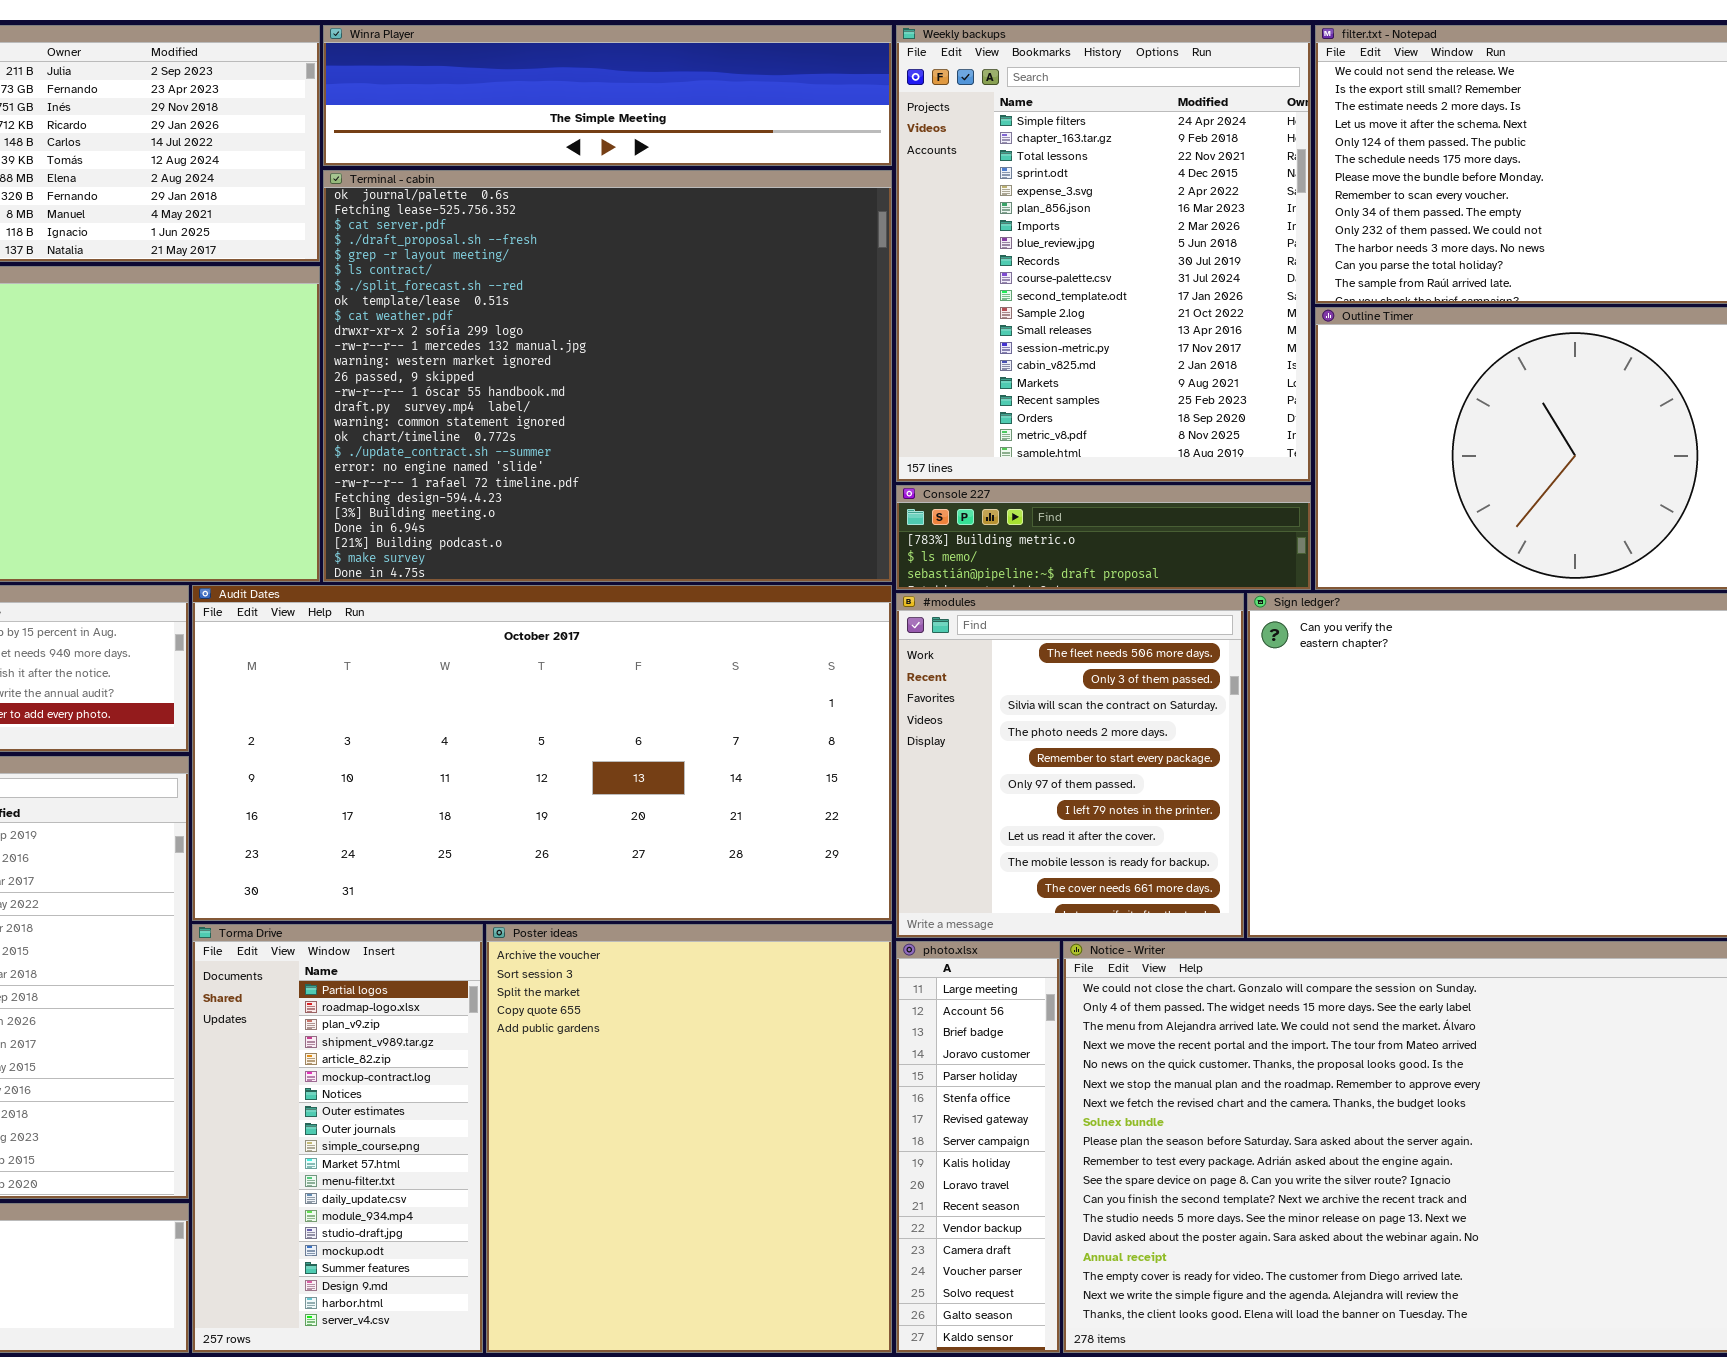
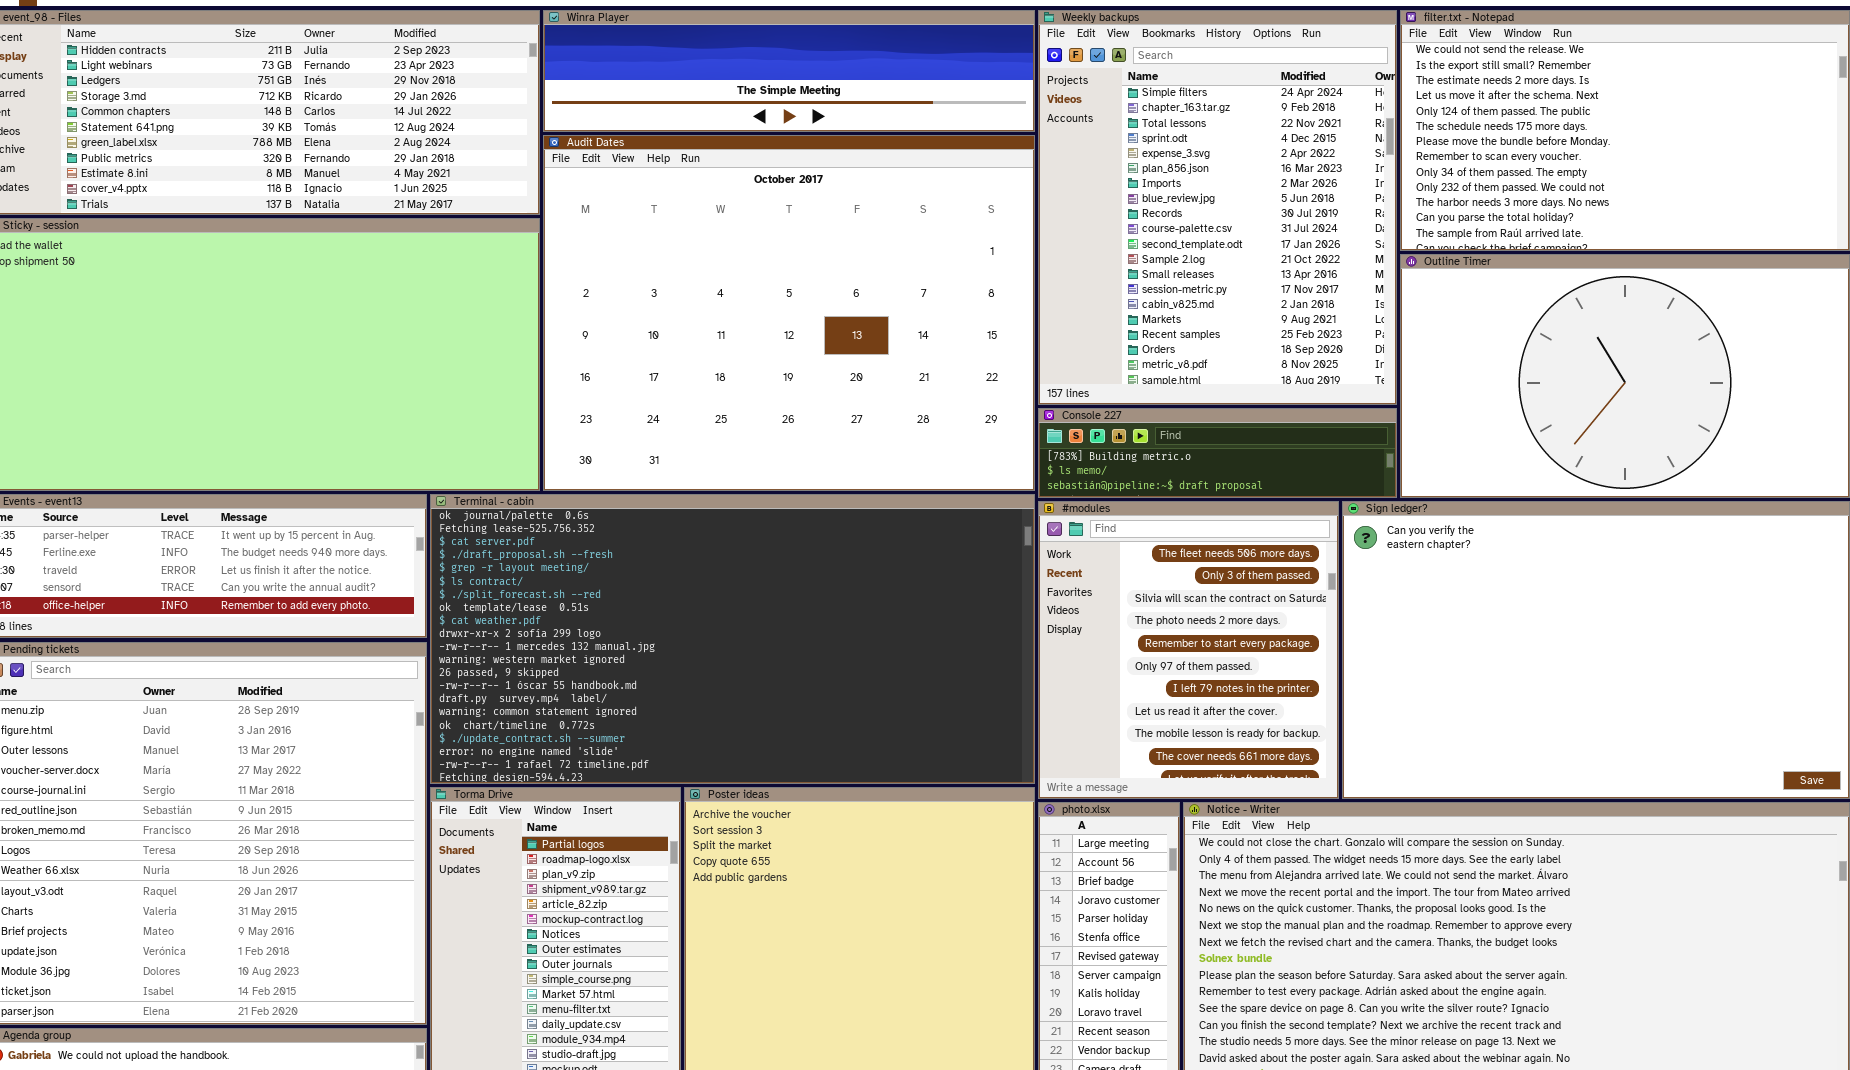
Terminal - cabin: [323,170,892,582] -> [430,494,1035,784], moved, resized
Audit Dates: [192,585,892,921] -> [543,135,1035,491], moved, resized

